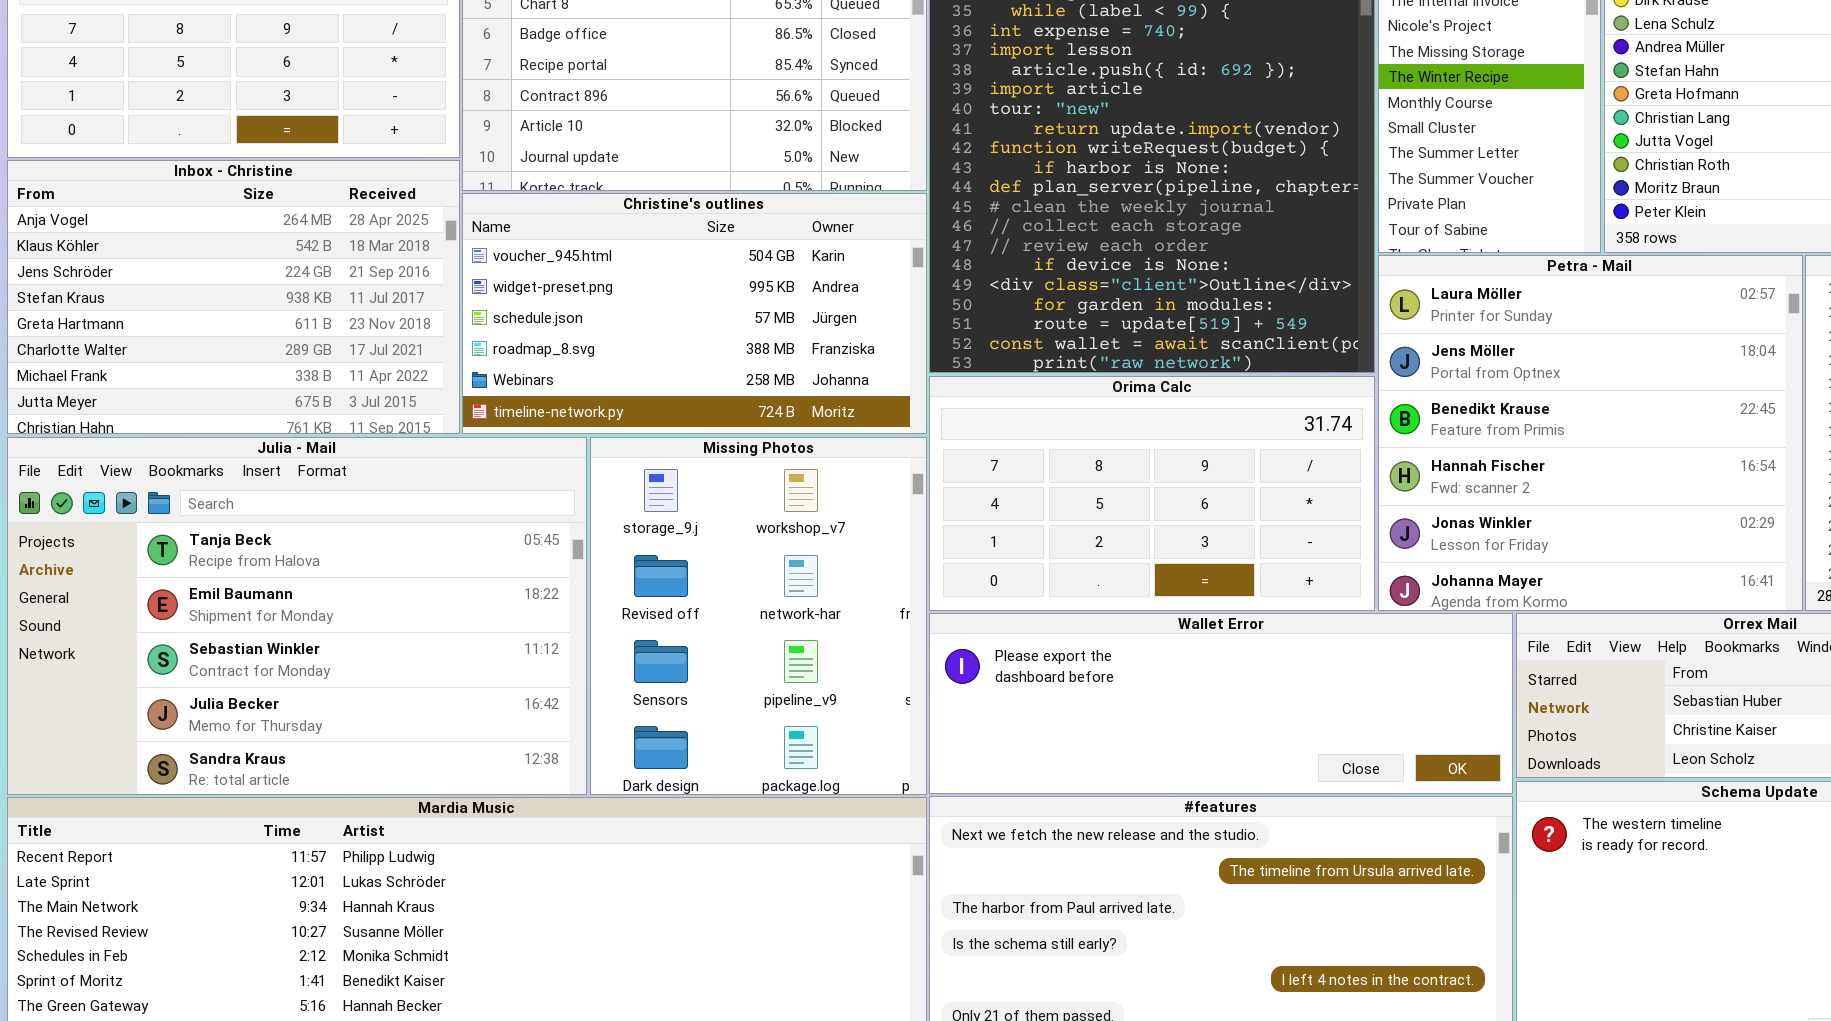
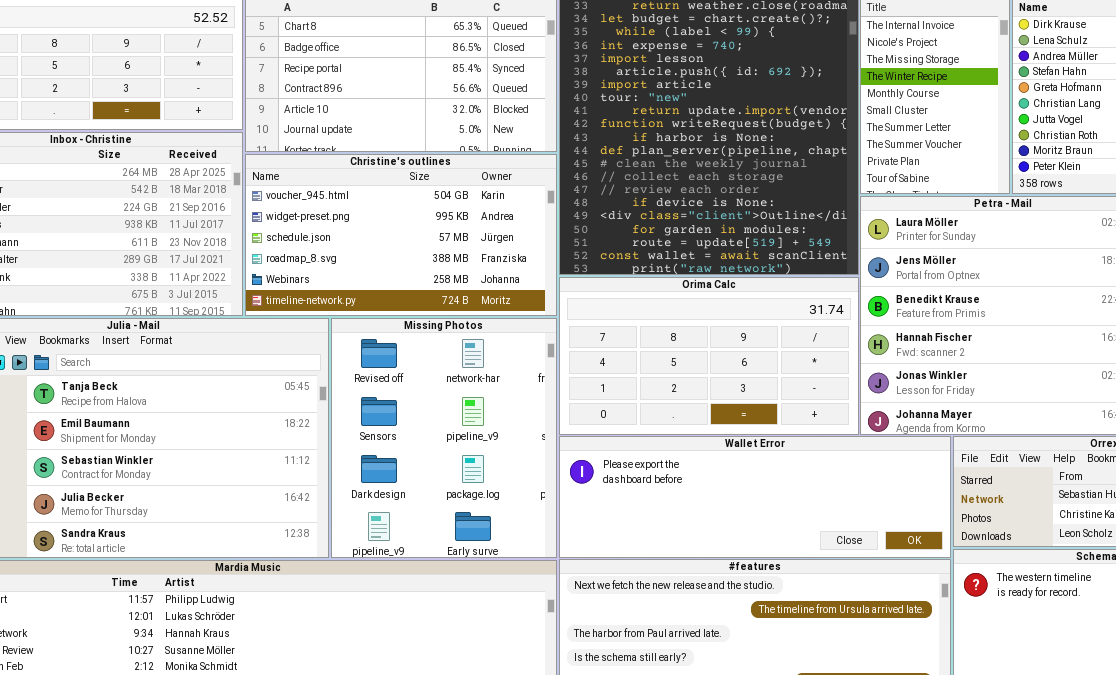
Missing Photos: [590,437,927,795] -> [331,318,557,558], scrolled down 1 row

